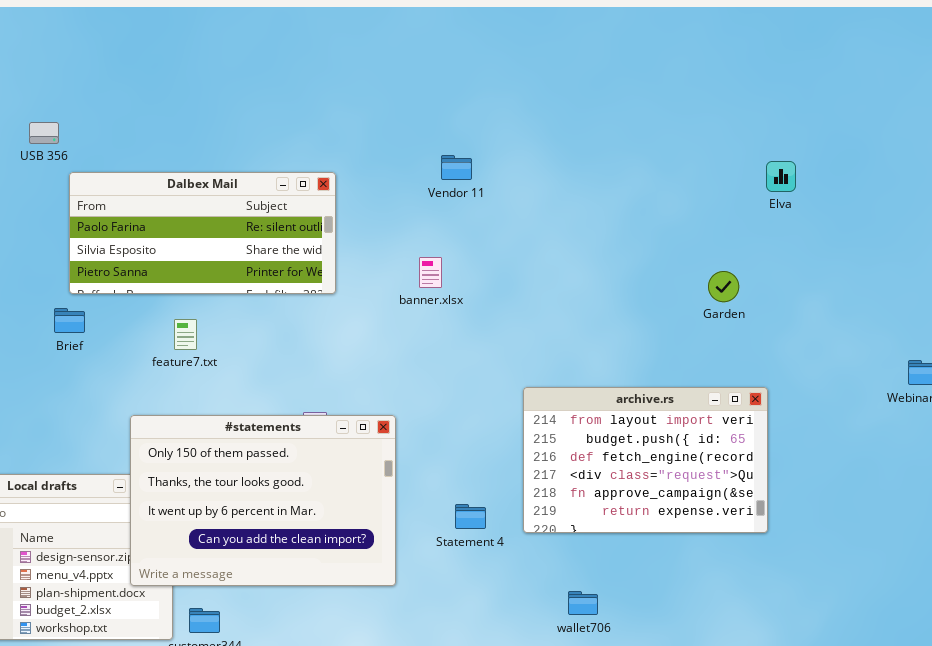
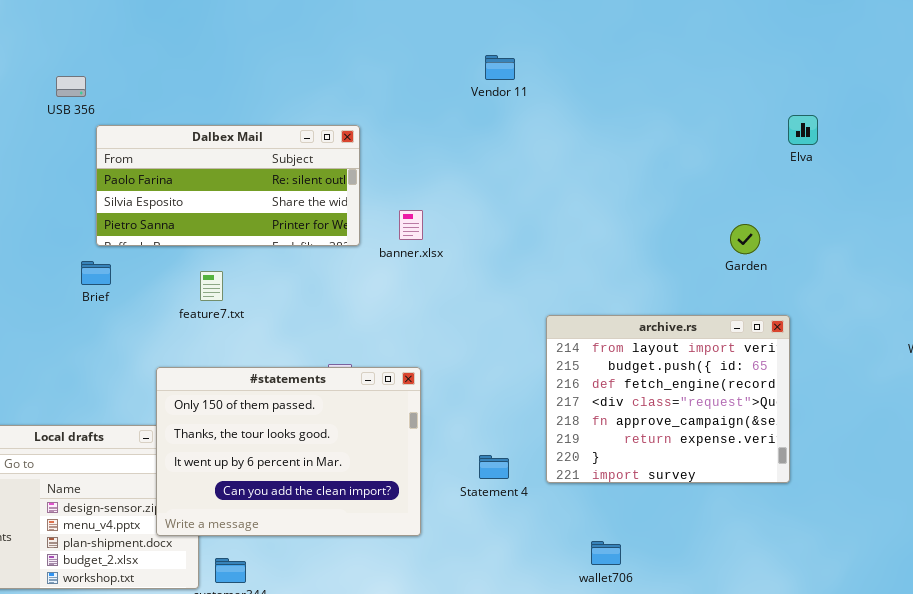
Vendor 11: [441,155,472,180] -> [485,55,515,80], moved
banner.xlsx: [419,257,442,288] -> [399,210,423,240], moved
archive.rs: [523,387,768,533] -> [546,315,790,483], resized

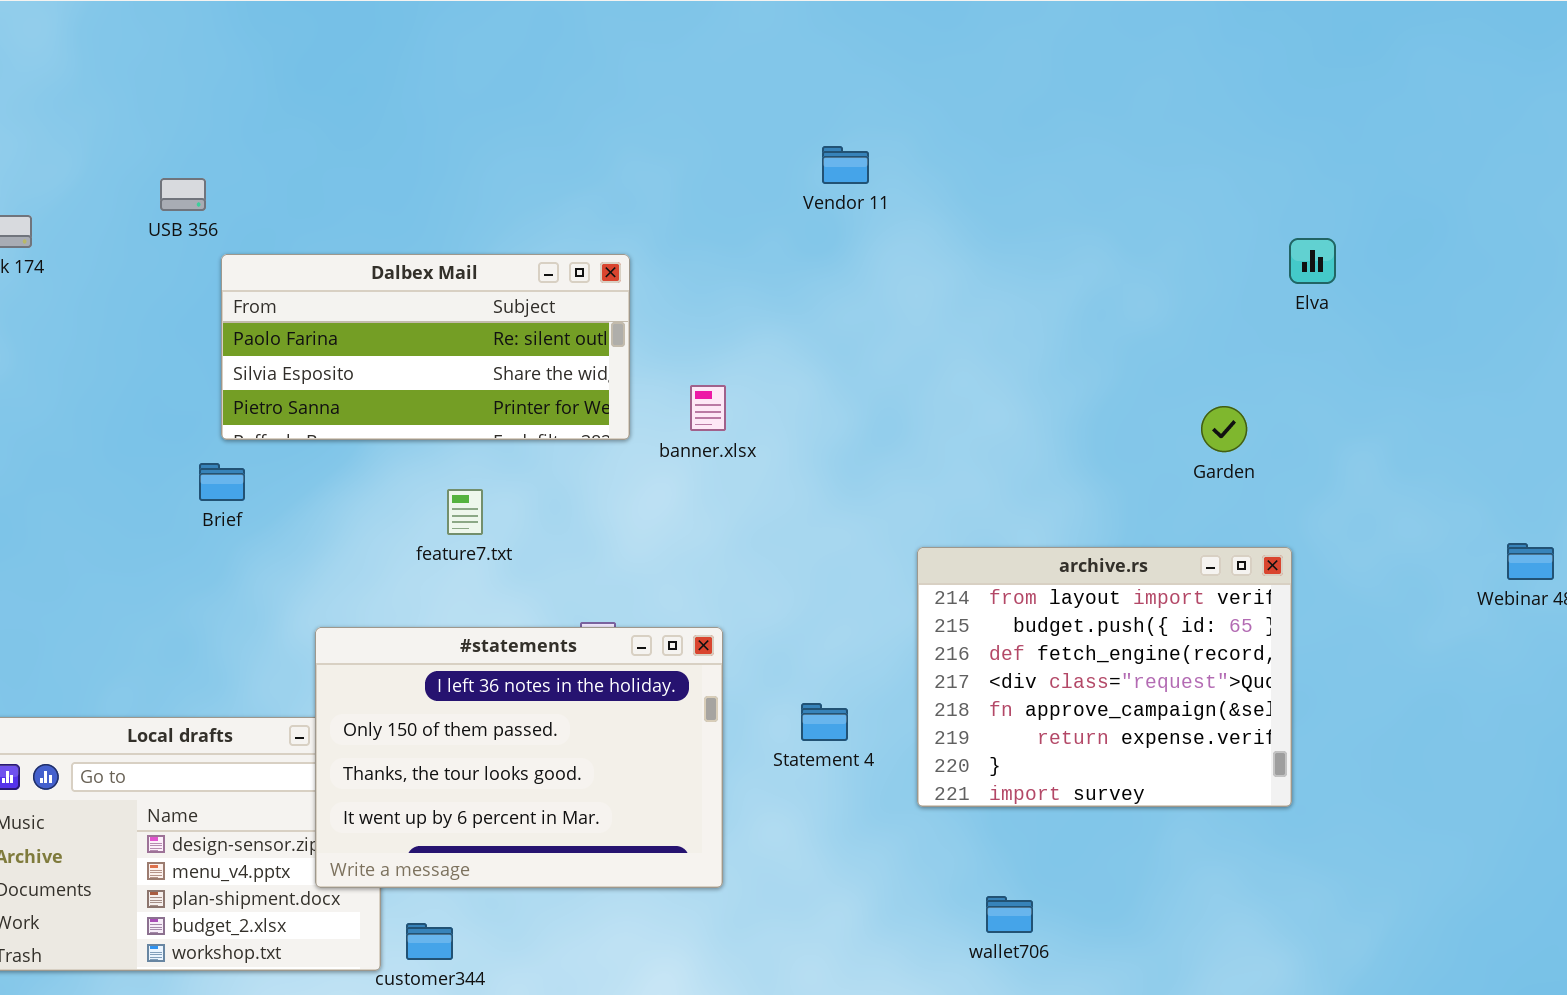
feature7.txt: [200,271,223,301] -> [447,489,483,535], moved
#statements: [156,367,421,536] -> [315,627,723,888], scrolled up 1 row
Statement 4: [479,455,509,479] -> [801,703,848,741], moved

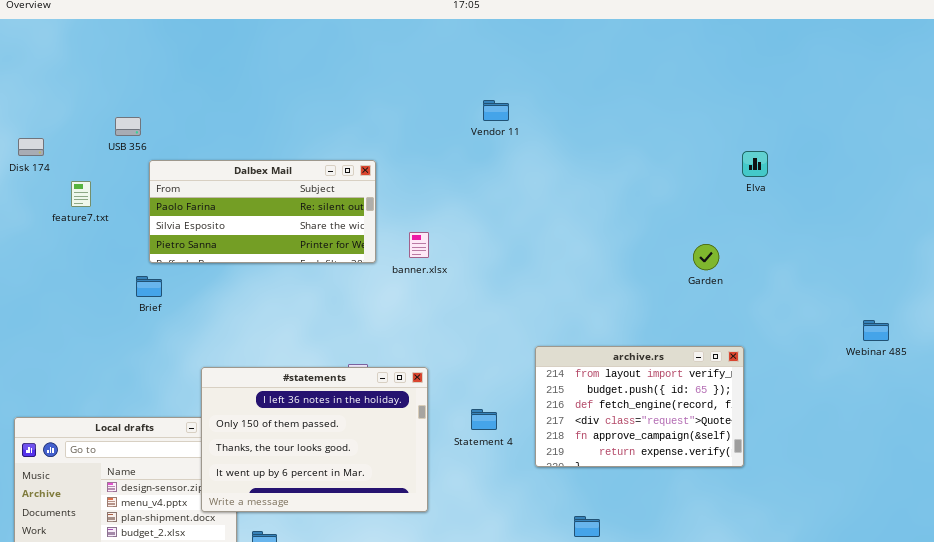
feature7.txt: [447,489,483,535] -> [71,181,91,207], moved
archive.rs: [917,547,1292,807] -> [535,346,744,467], resized

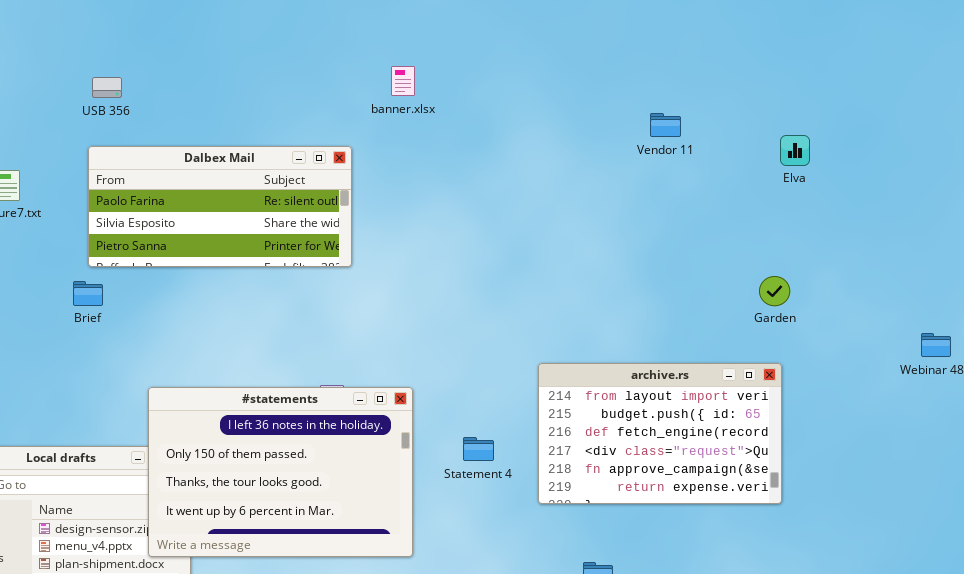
Vendor 11: [483,100,509,121] -> [650,113,681,137], moved
USB 356: [115,117,141,136] -> [92,77,122,98], moved
banner.xlsx: [409,232,429,258] -> [391,66,415,96], moved
Garden: [693,244,719,270] -> [759,276,790,306], moved

